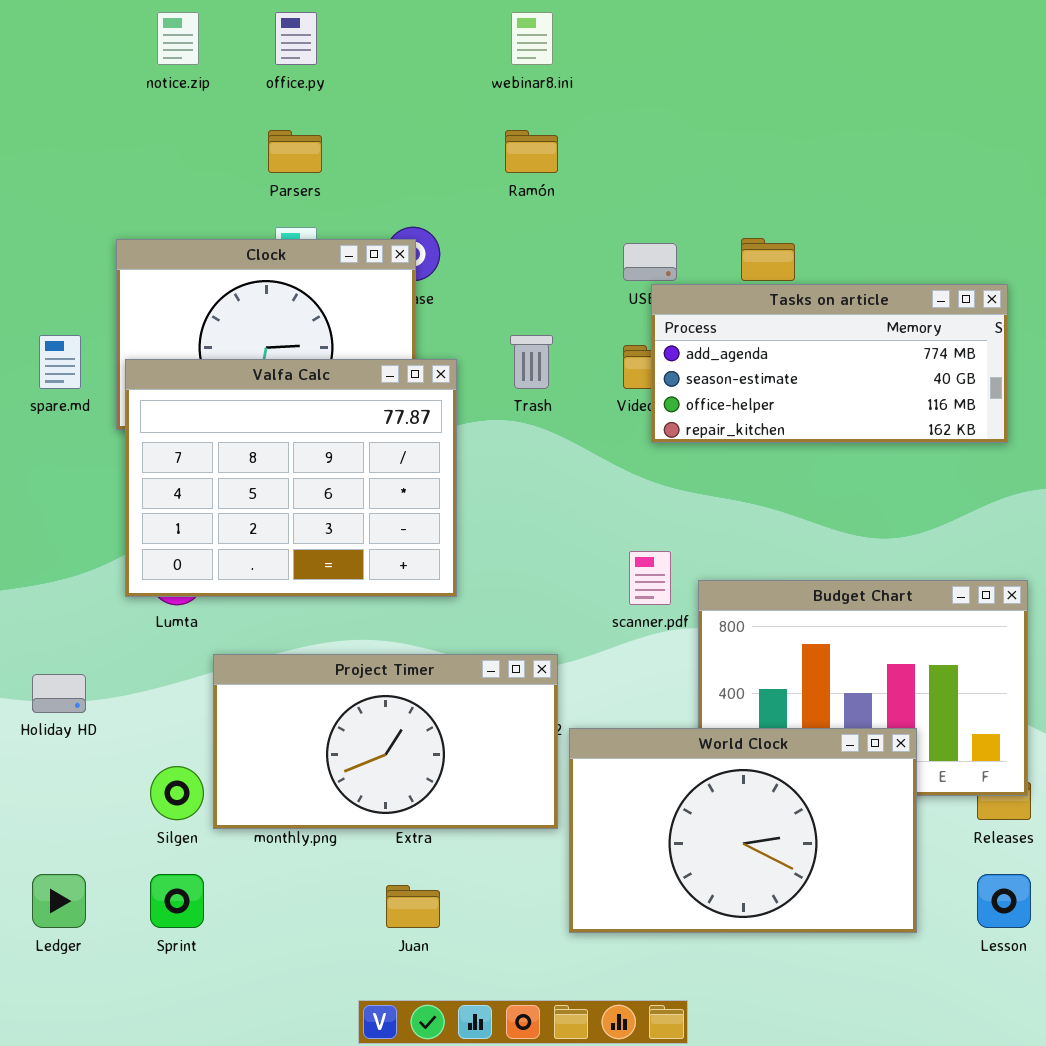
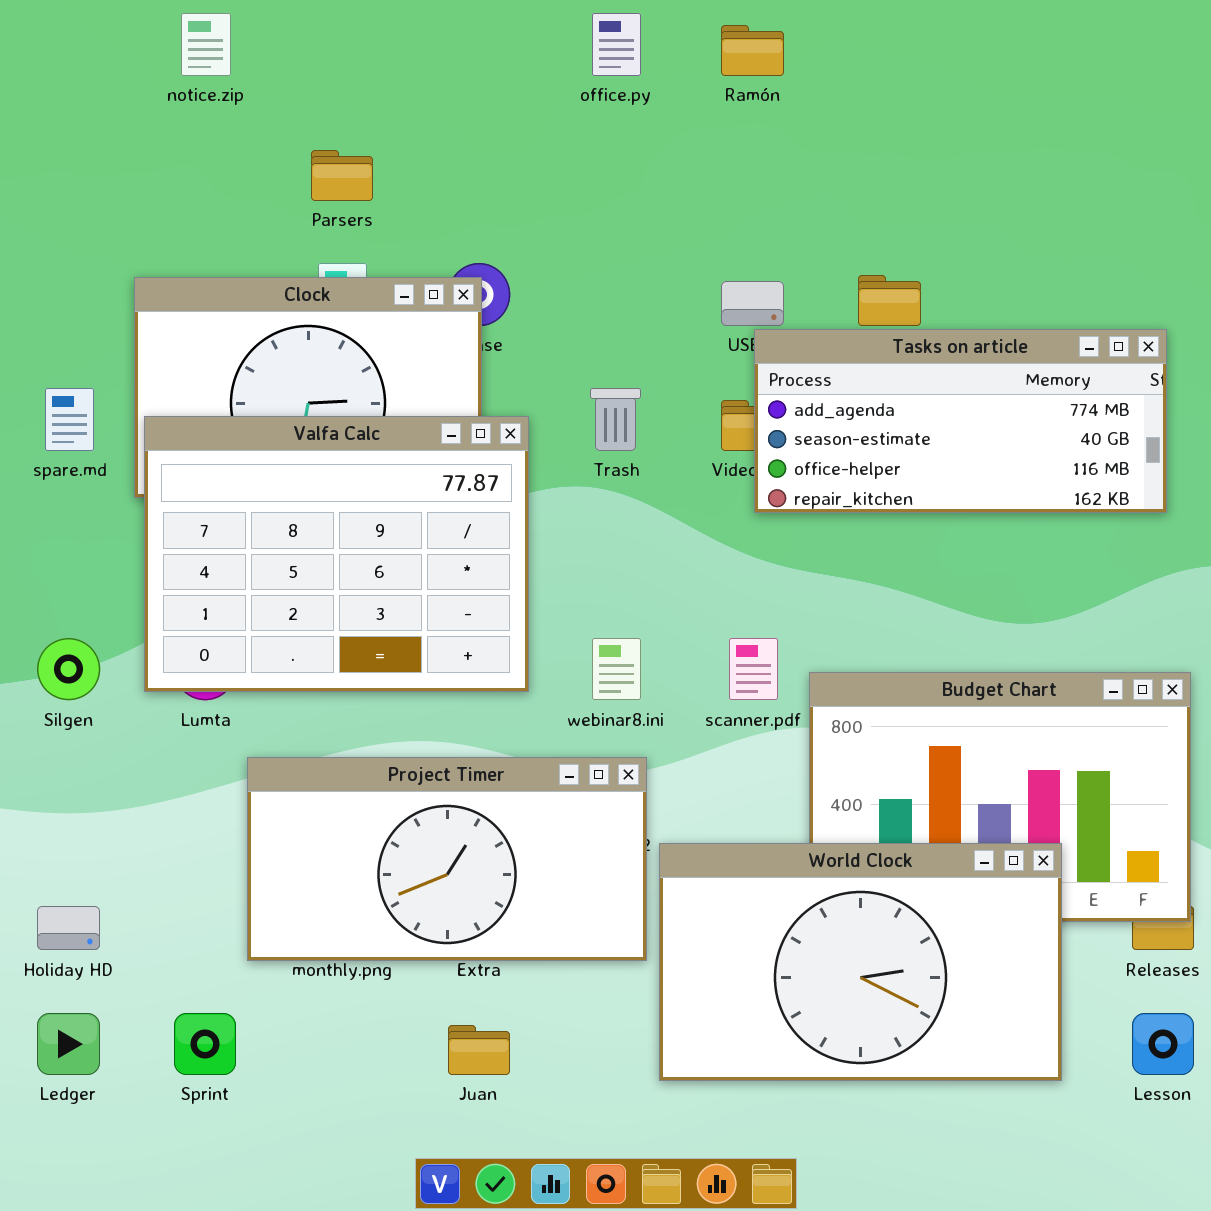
office.py: [275,12,317,65] -> [592,13,641,76], moved
webinar8.ini: [511,12,553,65] -> [592,638,641,700], moved
Ramón: [505,130,558,173] -> [721,25,784,76], moved
Holiday HD: [32,674,86,713] -> [37,906,100,950], moved
Silgen: [150,766,204,820] -> [37,638,100,700], moved

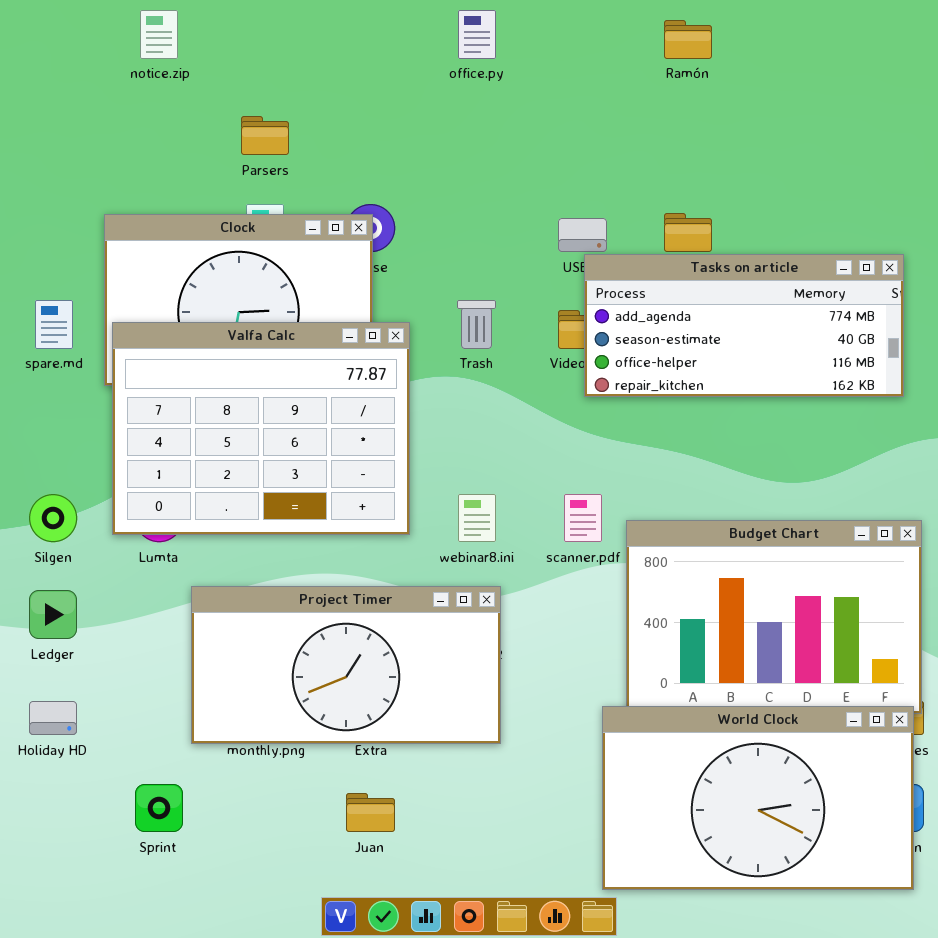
Ramón: [721,25,784,76] -> [664,20,712,59], moved
World Clock: [659,843,1062,1081] -> [602,706,914,890], moved
Ledger: [37,1013,100,1075] -> [29,590,77,639], moved

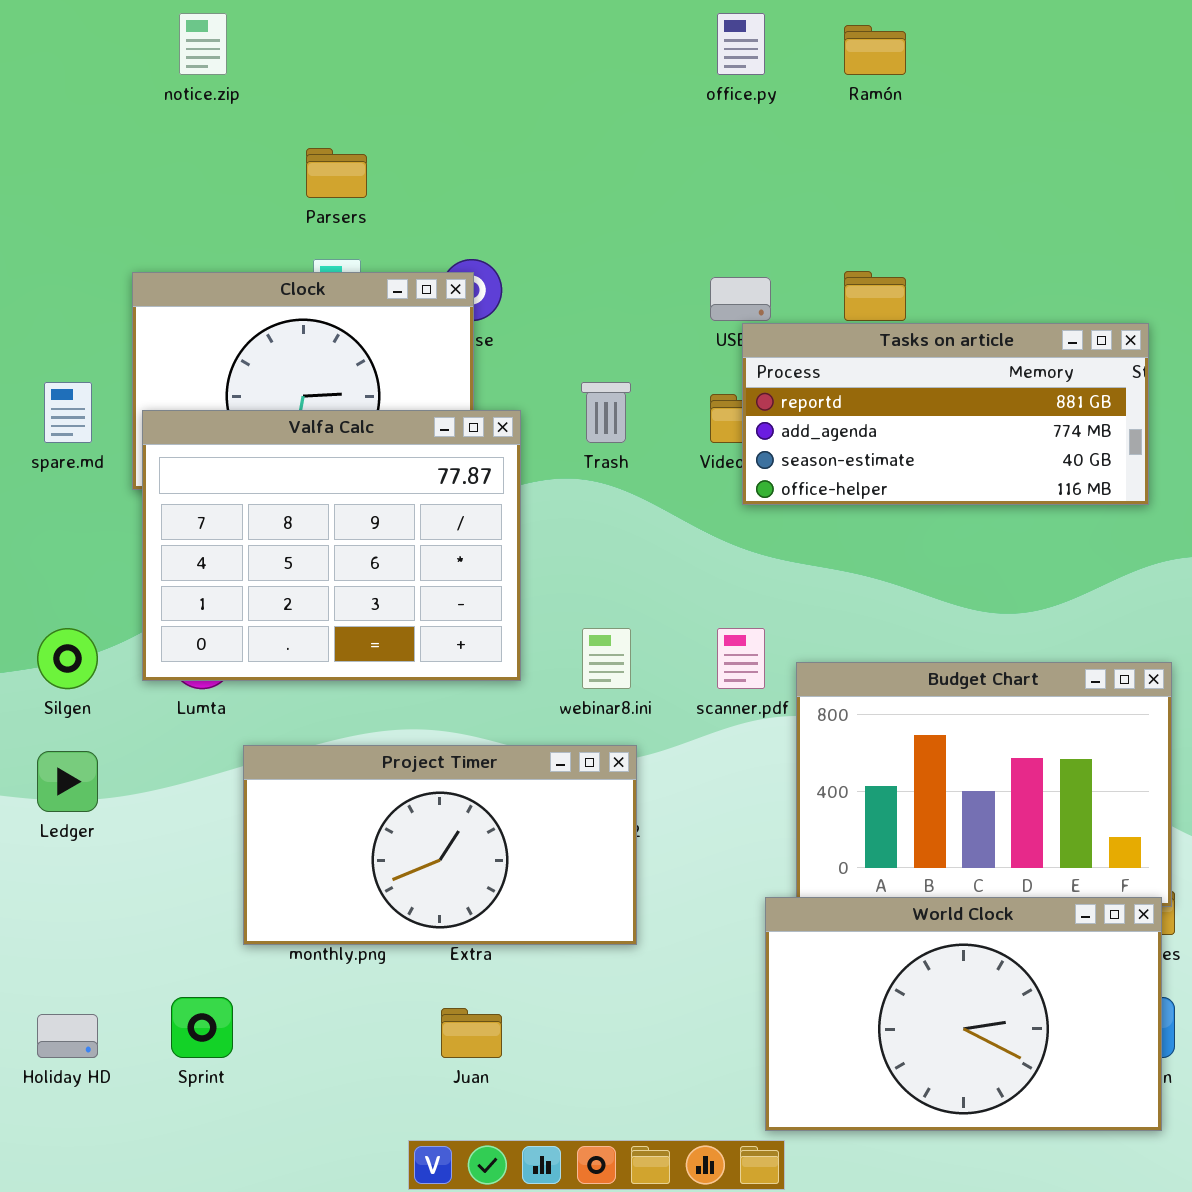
office.py: [458,10,496,59] -> [717,13,765,75], moved
Tasks on article: [584,254,904,397] -> [742,323,1149,505], scrolled up 1 row
Holiday HD: [29,701,77,735] -> [37,1014,98,1058], moved

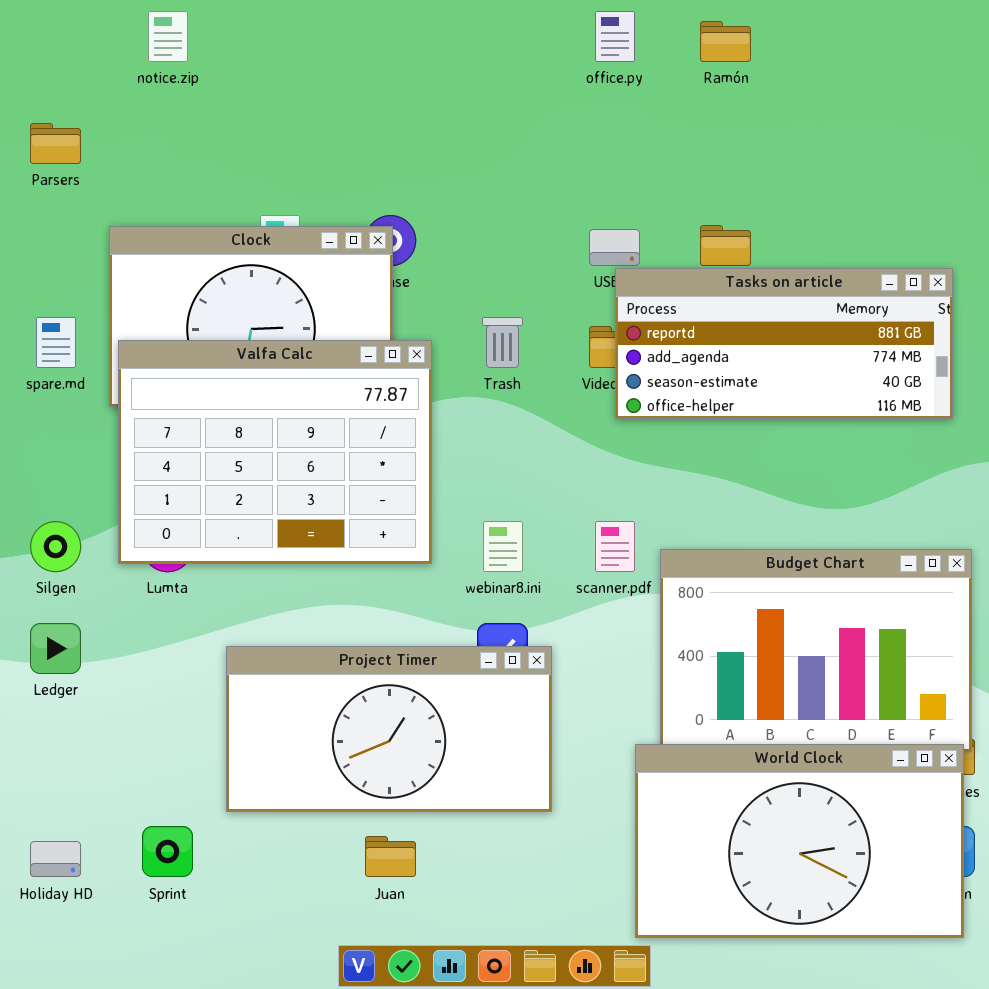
Parsers: [306,148,367,198] -> [30,123,81,164], moved
Project Timer: [243,745,637,945] -> [226,646,552,812], moved

